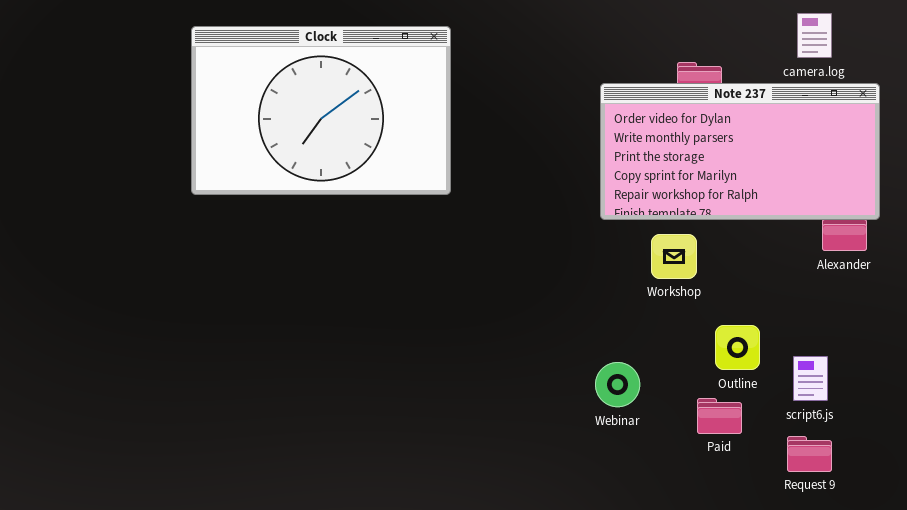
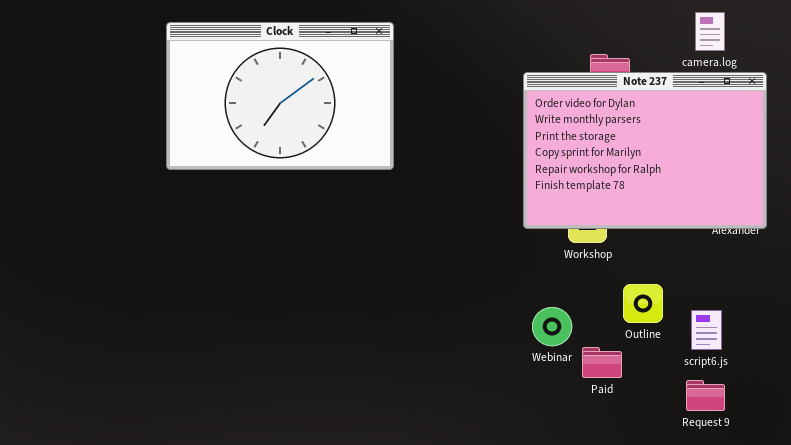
Note 237: [600,83,880,220] -> [523,72,767,229], resized
Webinar: [595,362,640,407] -> [532,307,572,346], moved
Paid: [697,398,742,434] -> [582,347,622,378], moved

